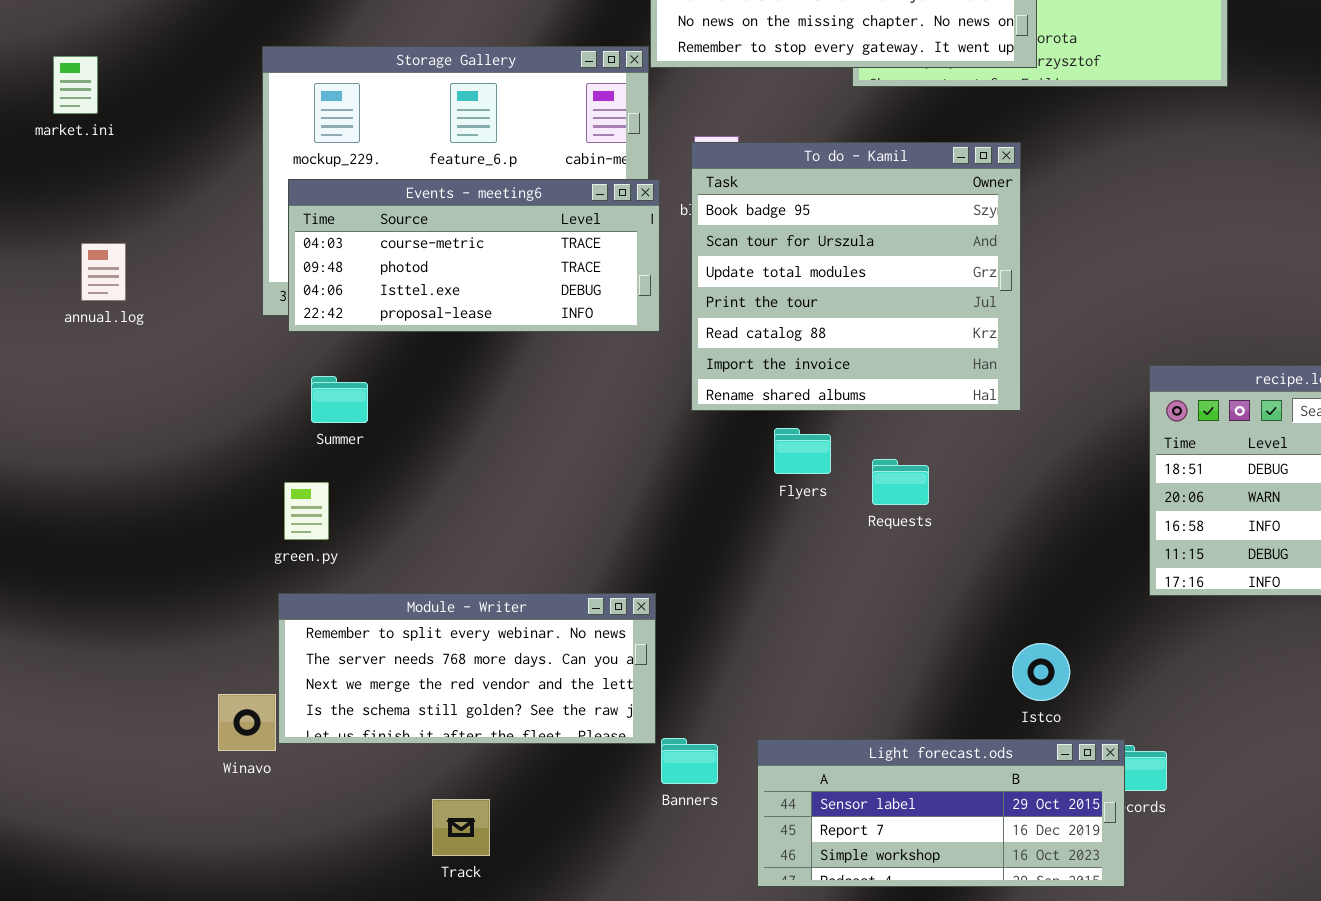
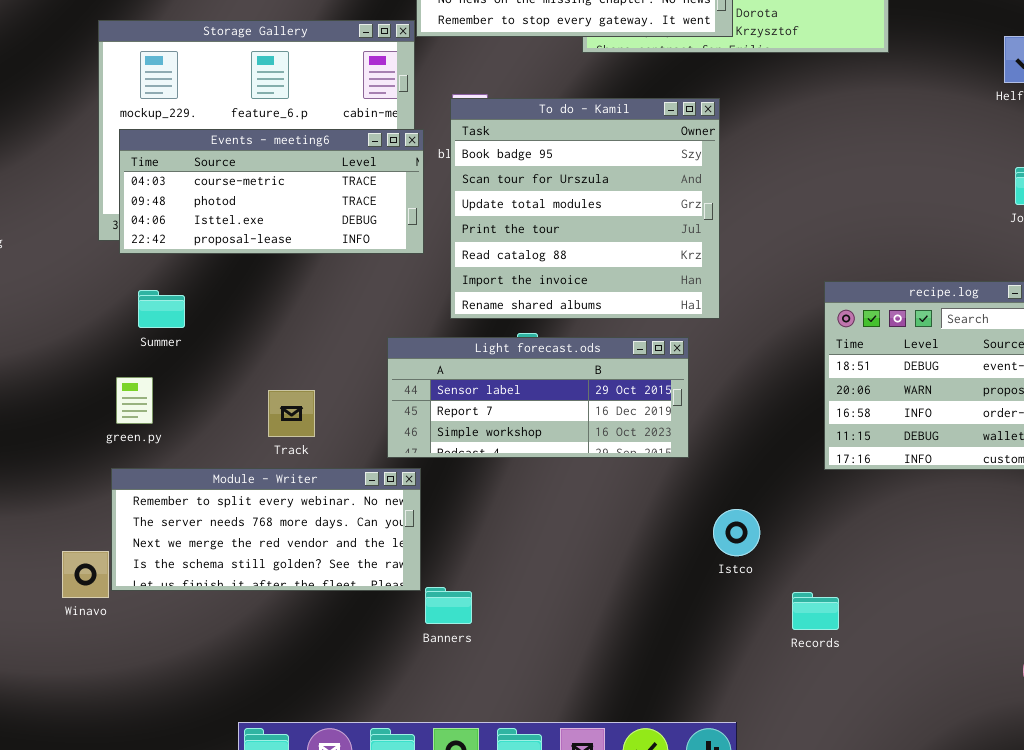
Light forecast.ods: [757,739,1125,887] -> [387,337,689,458], moved
Track: [432,799,490,856] -> [268,390,315,437], moved

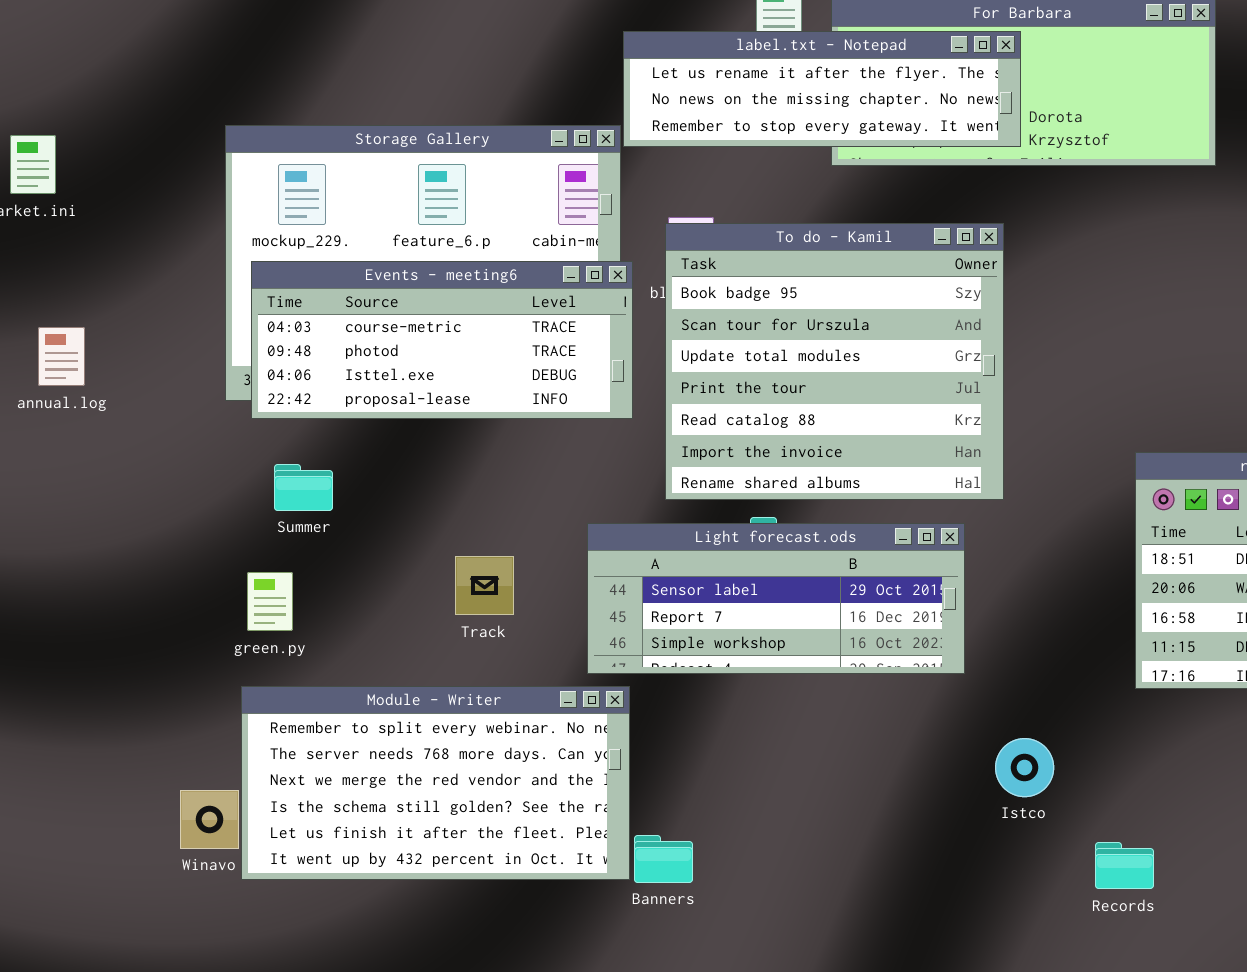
Track: [268,390,315,437] -> [455,556,514,615], moved
Module - Writer: [111,468,421,591] -> [241,686,630,880], resized

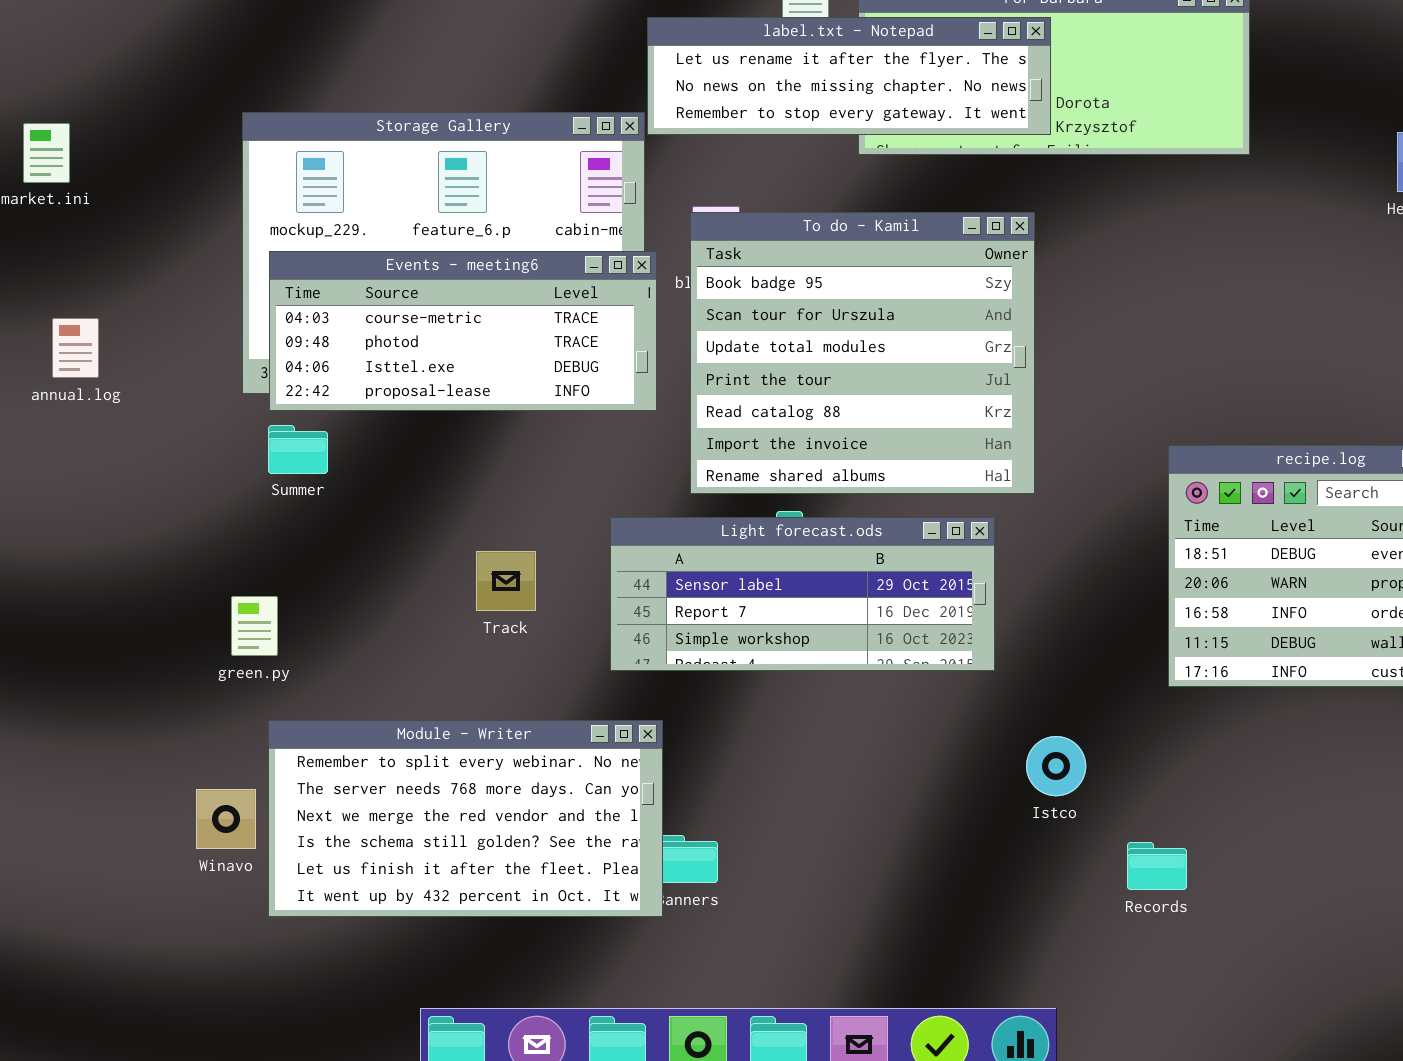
Summer: [274,464,333,511] -> [268,425,328,474], moved
green.py: [247,572,293,631] -> [231,596,278,656], moved
Module - Writer: [241,686,630,880] -> [268,720,663,917], moved

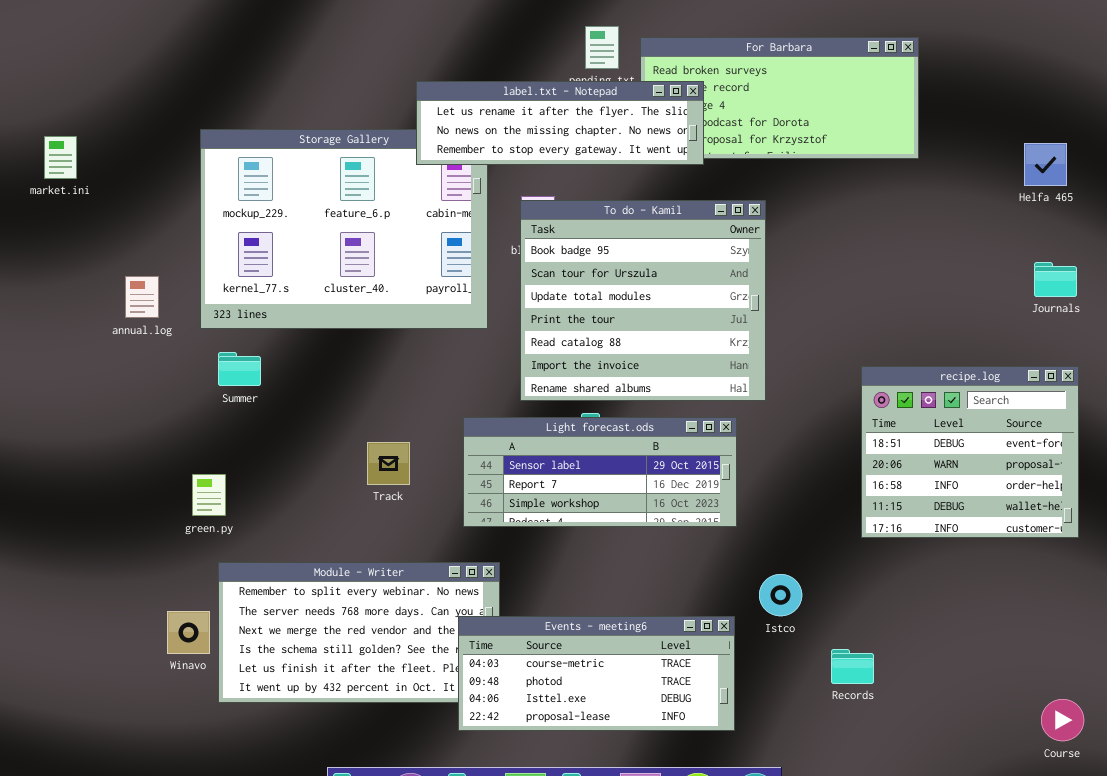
label.txt - Notepad: [647,17,1051,135] -> [416,81,704,165], moved
Events - meeting6: [269,251,657,411] -> [458,616,735,731], moved
annual.log: [52,318,99,378] -> [125,276,159,318], moved

